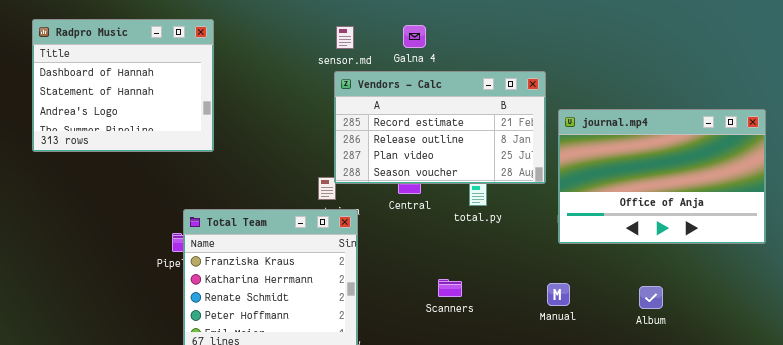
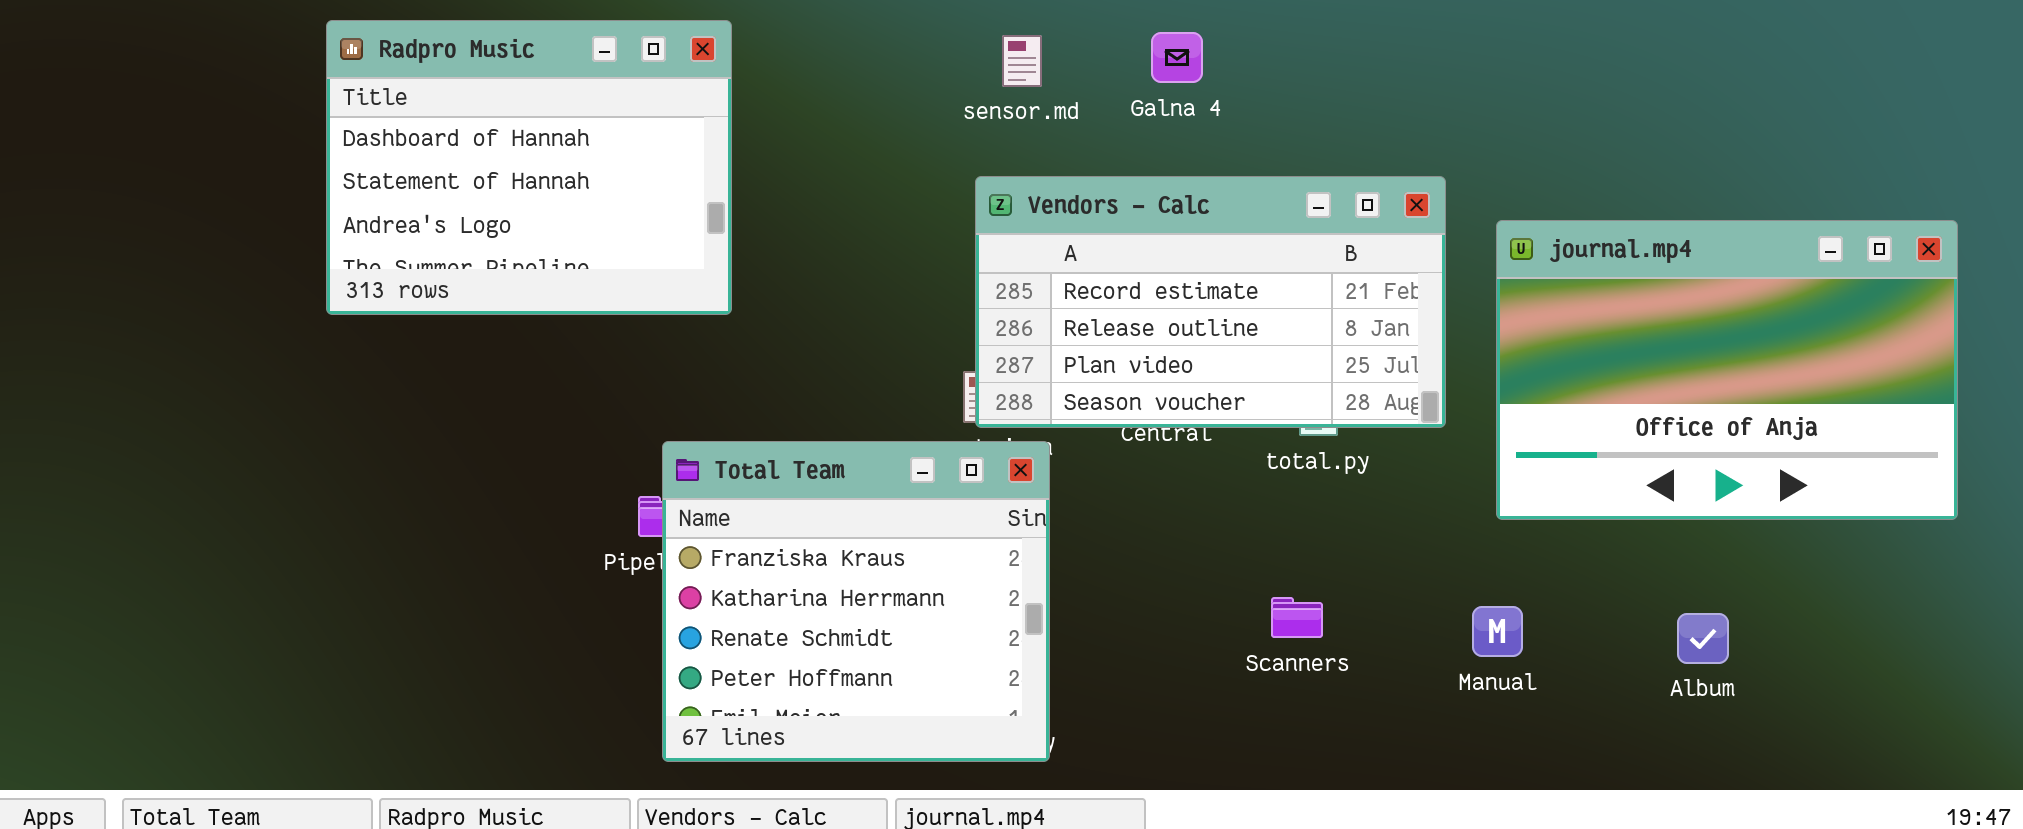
Vendors - Calc: [334,71,546,184] -> [975,176,1446,428], moved
Scanners: [438,279,462,297] -> [1271,597,1323,638], moved

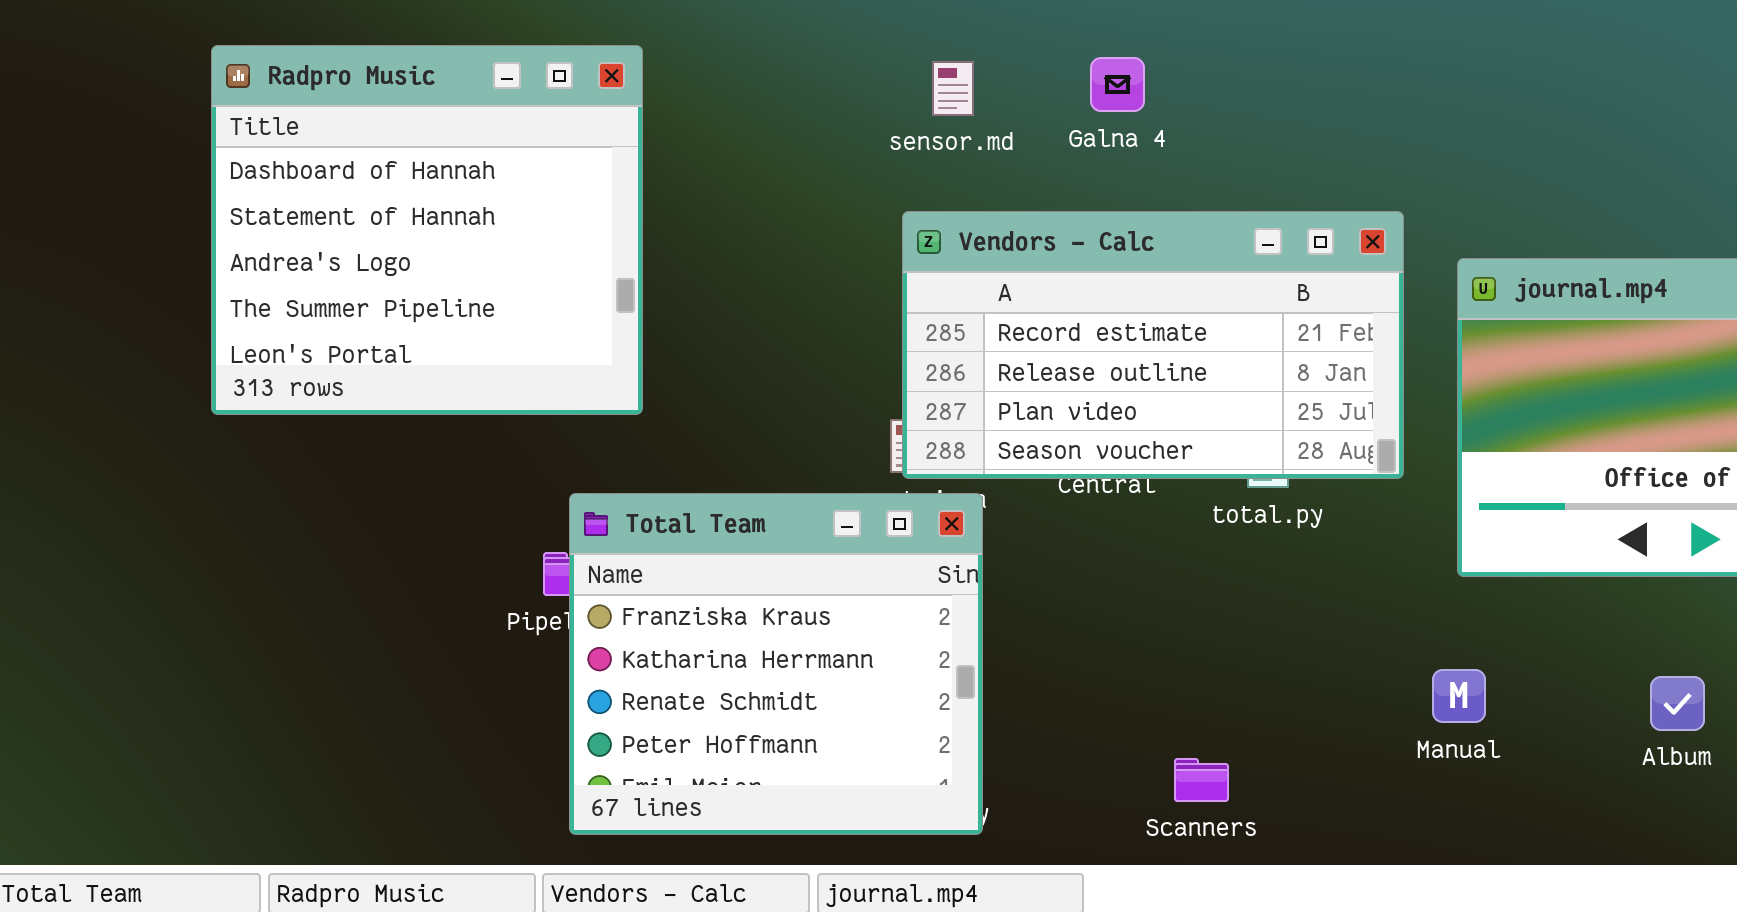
Radpro Music: [326,20,732,315] -> [211,45,643,415], resized
Scanners: [1271,597,1323,638] -> [1174,758,1229,802], moved

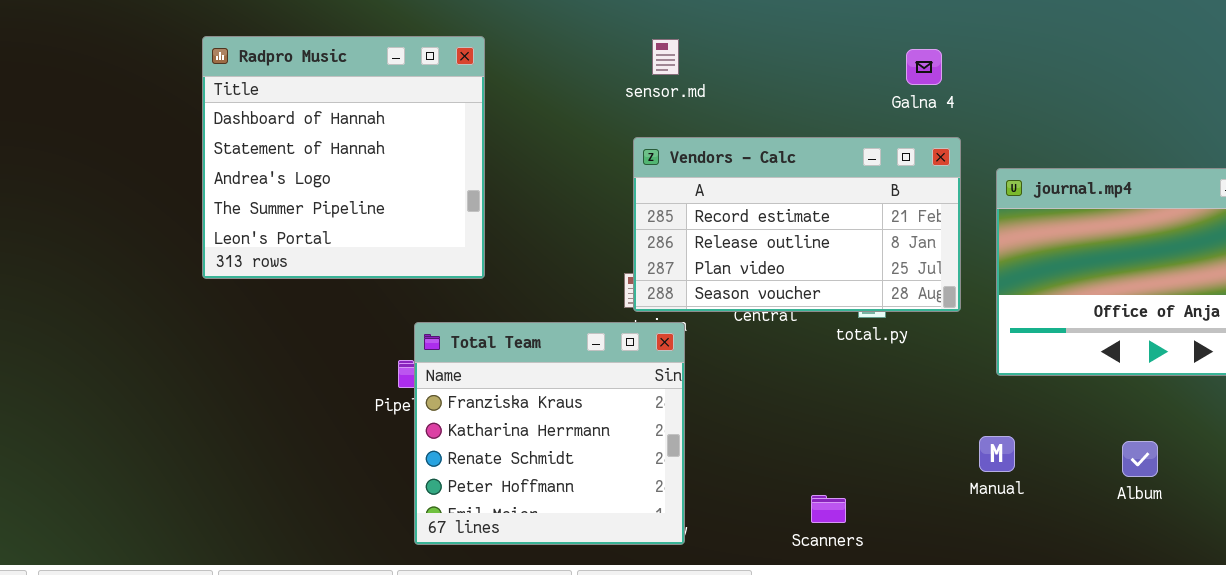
Radpro Music: [211,45,643,415] -> [202,36,485,279], moved
Galna 4: [1090,57,1145,112] -> [906,49,942,85], moved

